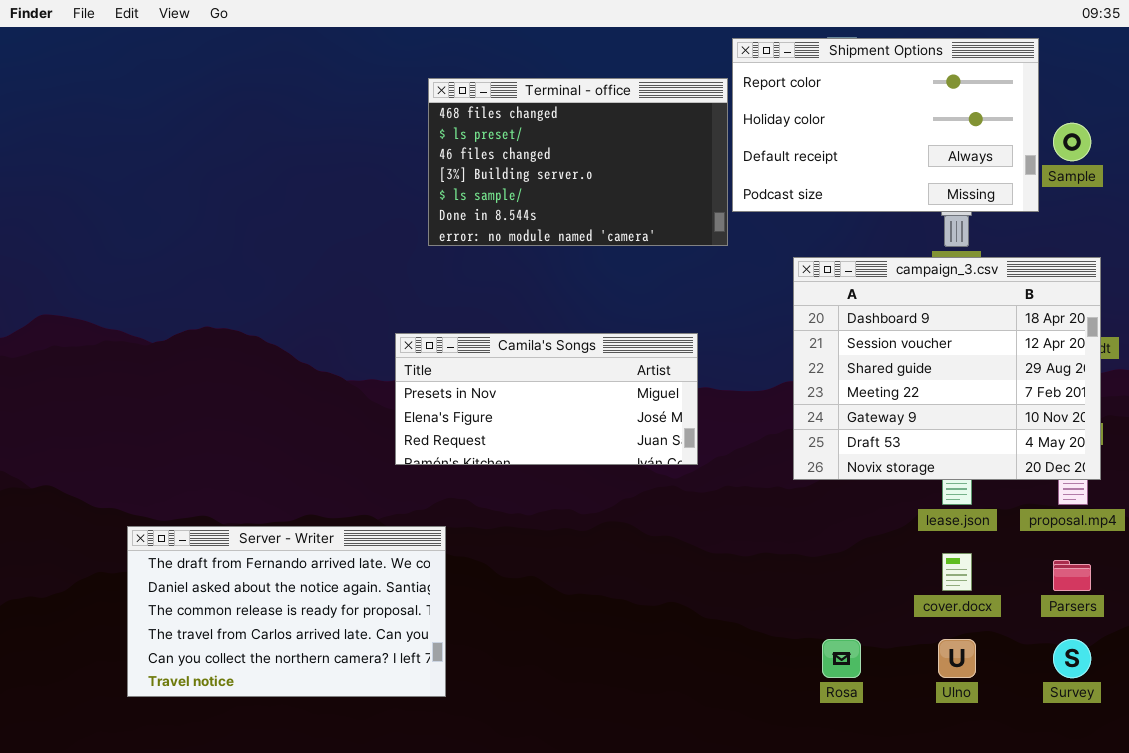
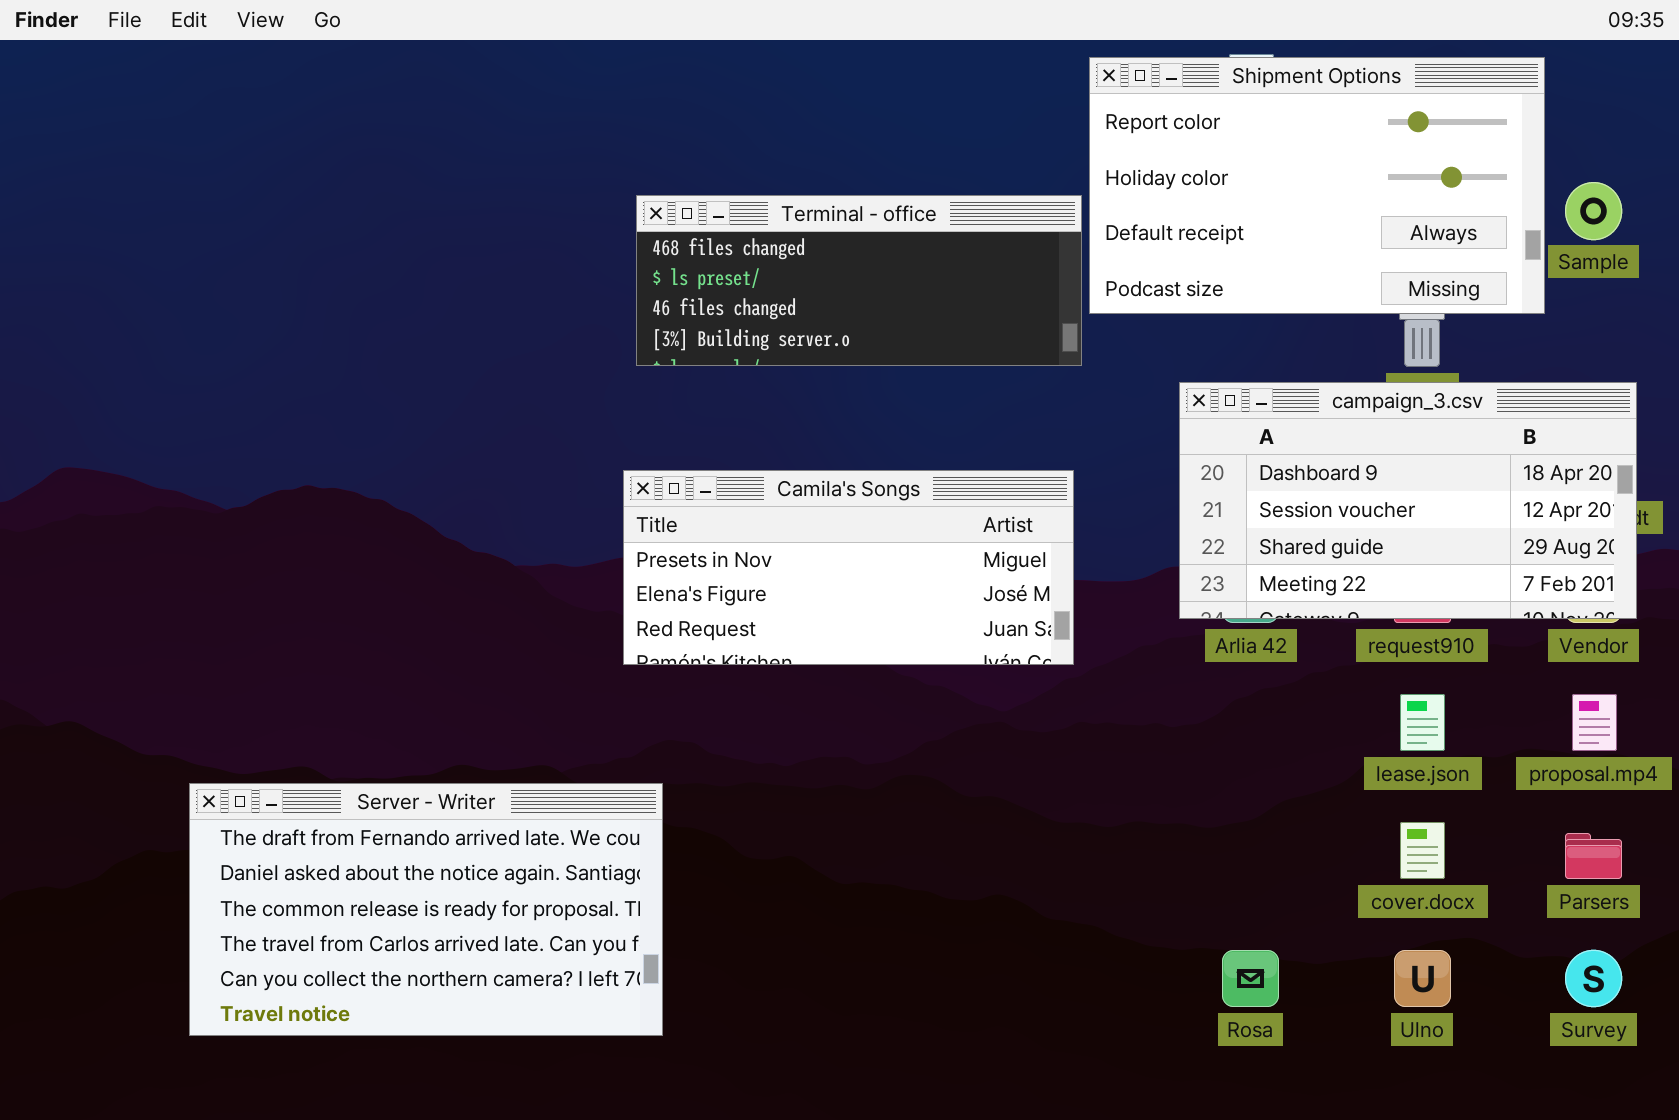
Terminal - office: [428,78,728,246] -> [636,195,1082,366], resized
campaign_3.csv: [793,257,1101,480] -> [1179,382,1637,619], resized
Camila's Songs: [395,333,698,465] -> [623,470,1074,665], moved

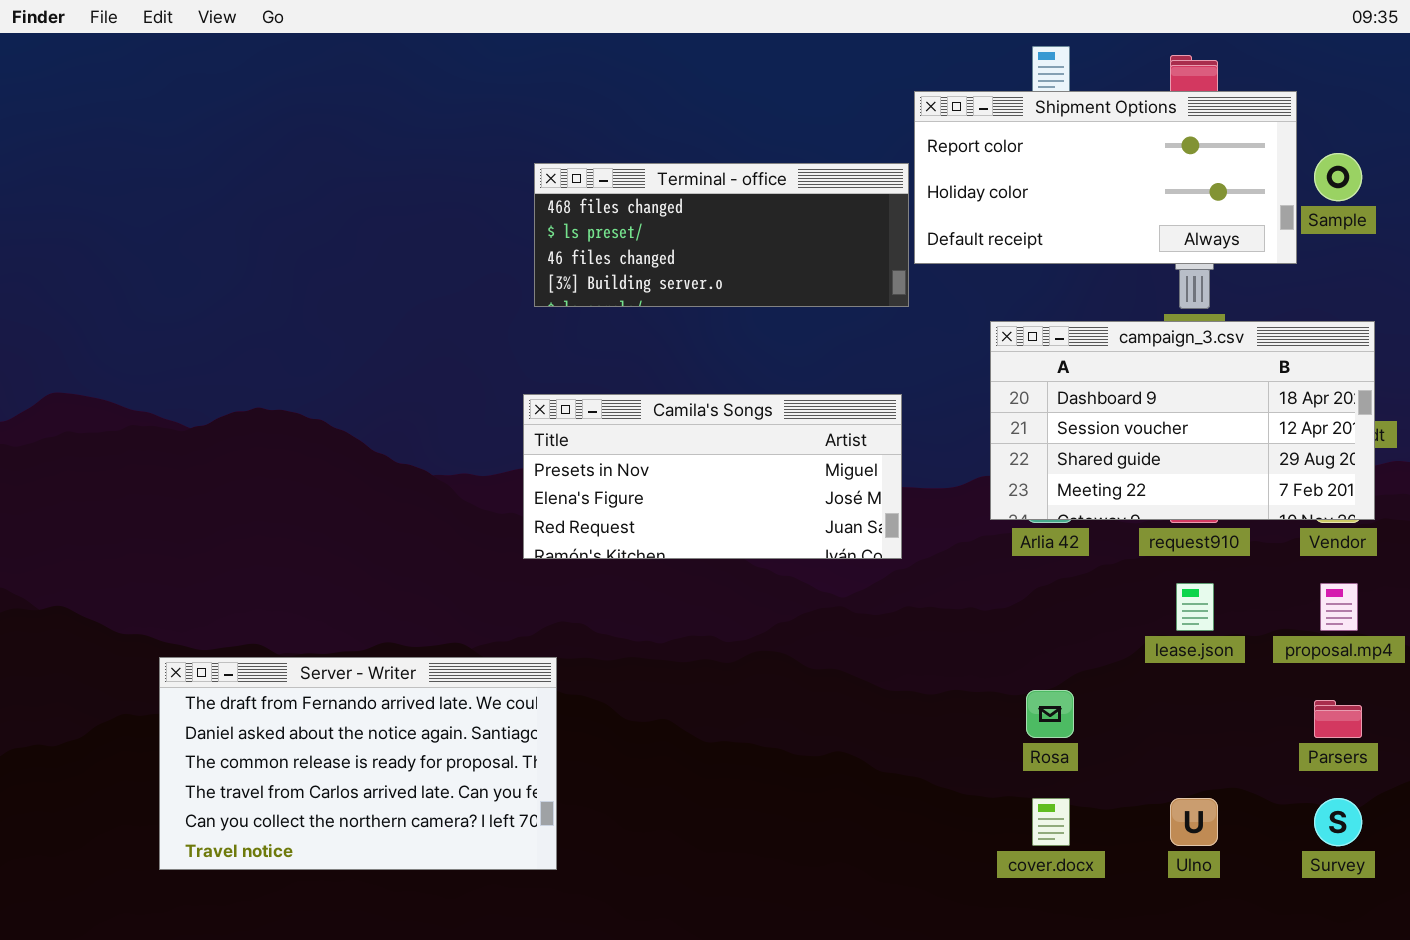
Shipment Options: [1089,57,1545,314] -> [914,91,1297,264], resized
cover.docx: [1400,822,1445,879] -> [1032,798,1070,846], moved
Rosa: [1222,950,1279,1007] -> [1026,690,1074,738], moved

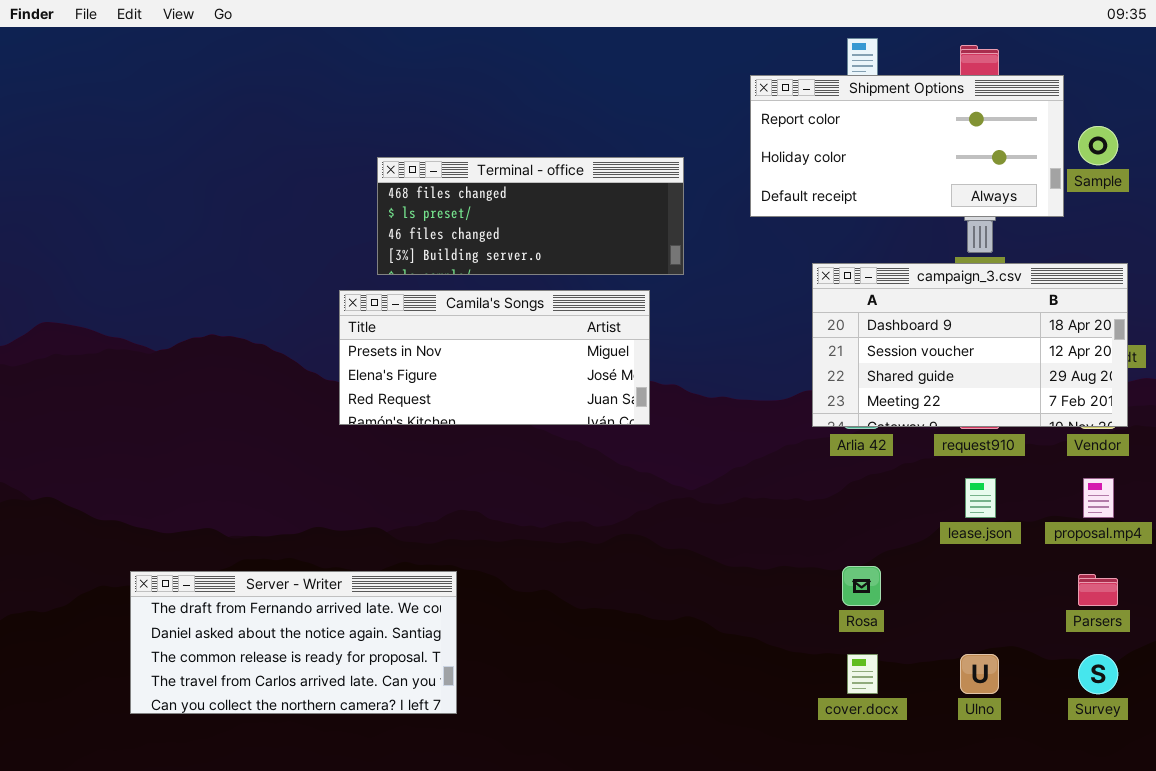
Terminal - office: [534,163,909,307] -> [377,157,684,275], moved
Camila's Songs: [523,394,902,559] -> [339,290,650,425], moved
Server - Writer: [159,657,557,870] -> [130,571,457,714], resized

